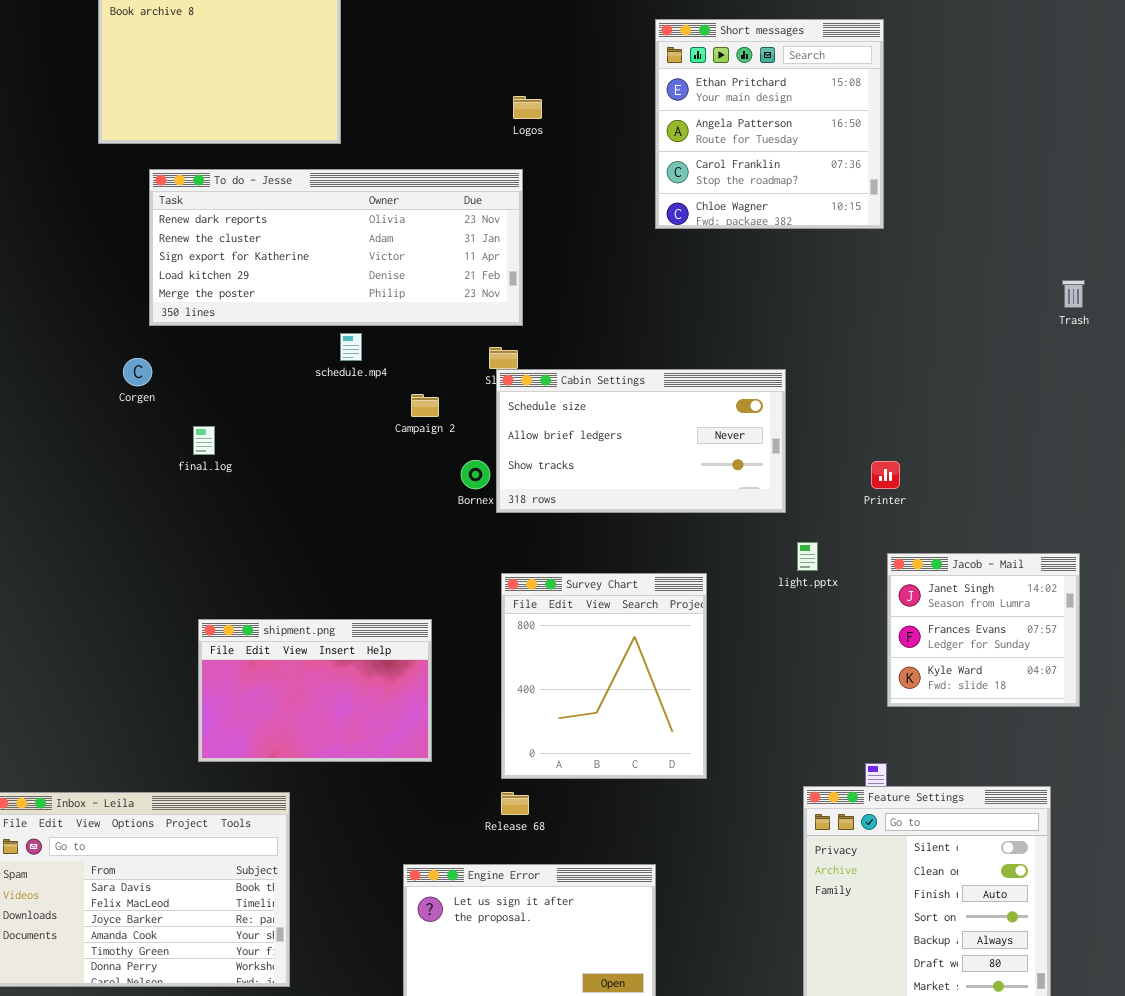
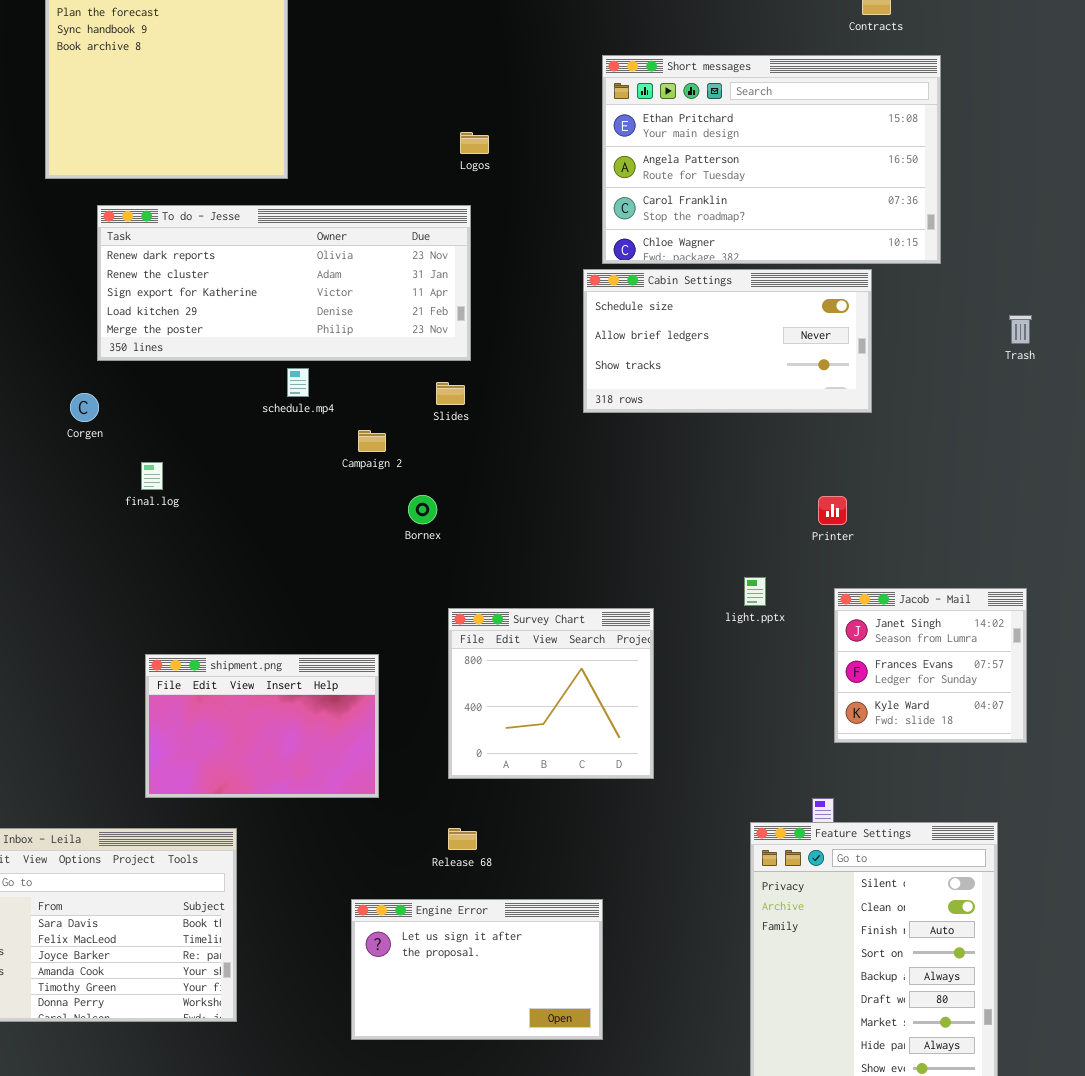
Short messages: [655,19,884,229] -> [602,55,941,264], resized
Cabin Settings: [496,369,786,513] -> [583,269,872,413], moved
Survey Chart: [501,573,707,779] -> [448,608,654,779], resized

